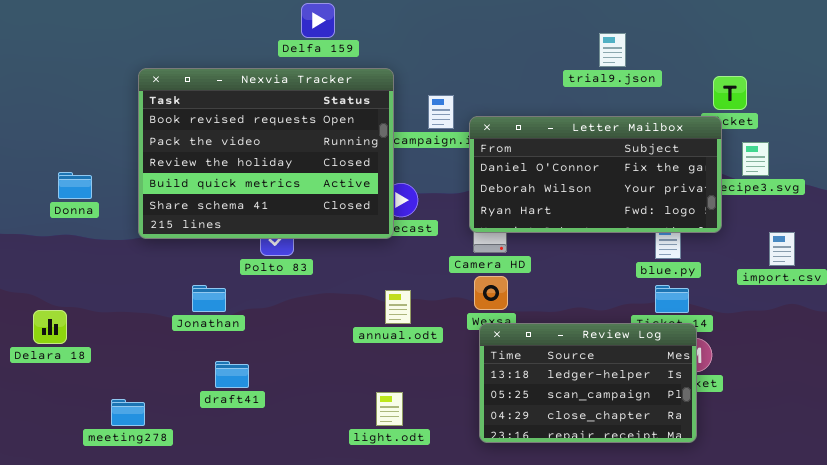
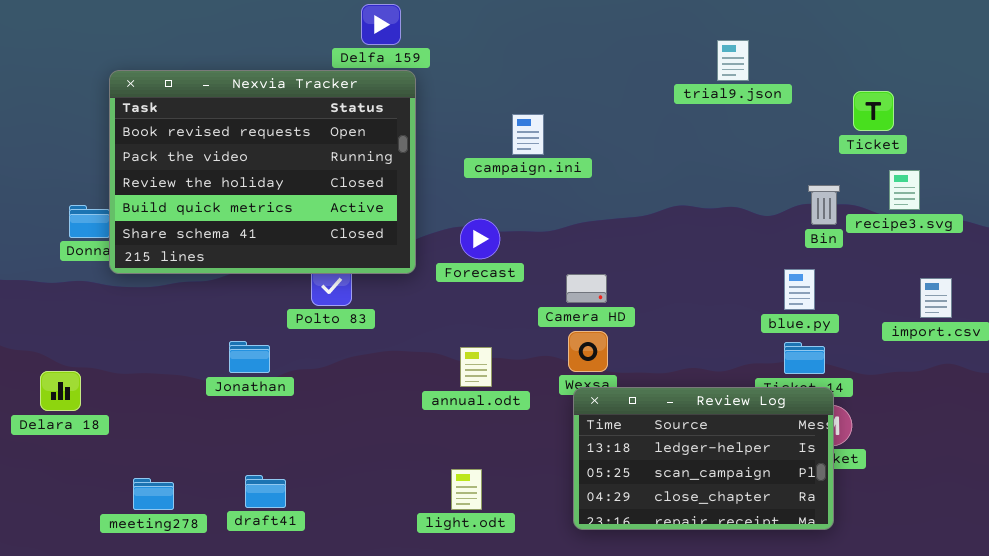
Nexvia Tracker: [138,68,394,239] -> [109,70,416,274], moved
Letter Mailbox: [469,116,722,233] -> none, closed
draft41: [215,361,249,388] -> [245,475,286,508], moved

